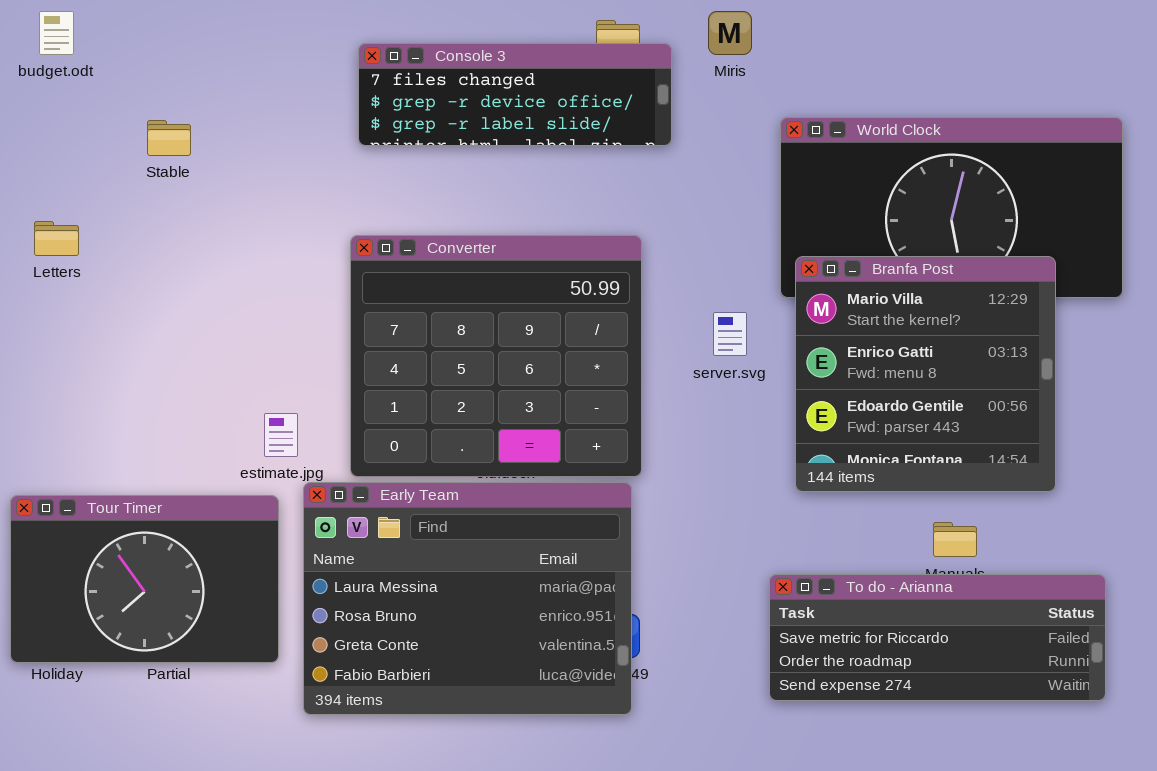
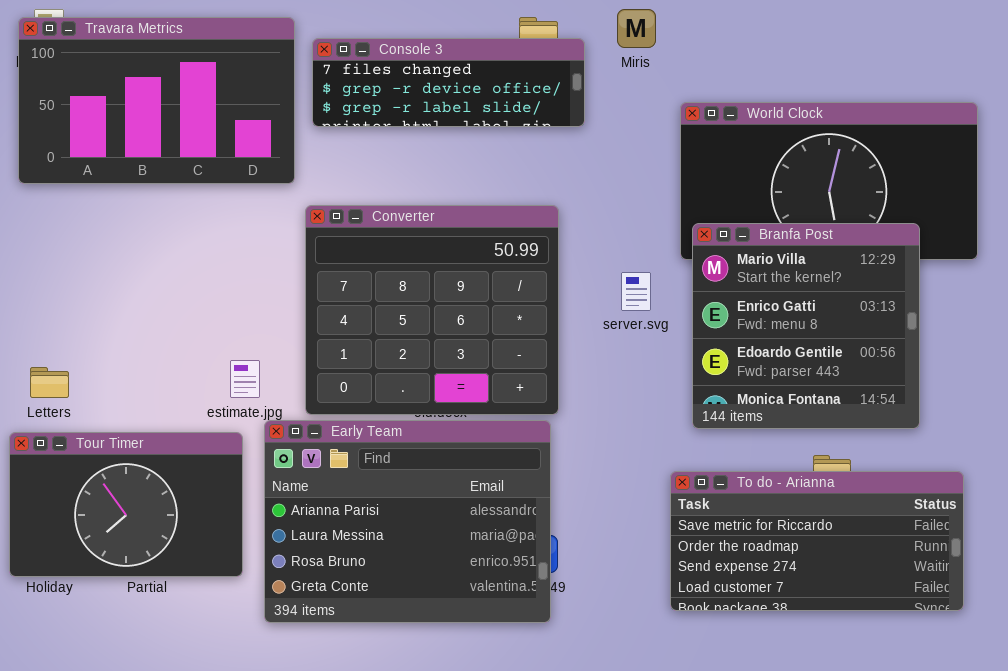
Travara Metrics: none -> [18,17,295,184], opened
Letters: [34,221,79,256] -> [30,367,69,398], moved
Early Team: [303,482,632,715] -> [264,420,551,623], scrolled up 1 row
To do - Arianna: [769,574,1106,701] -> [670,471,964,611], resized

